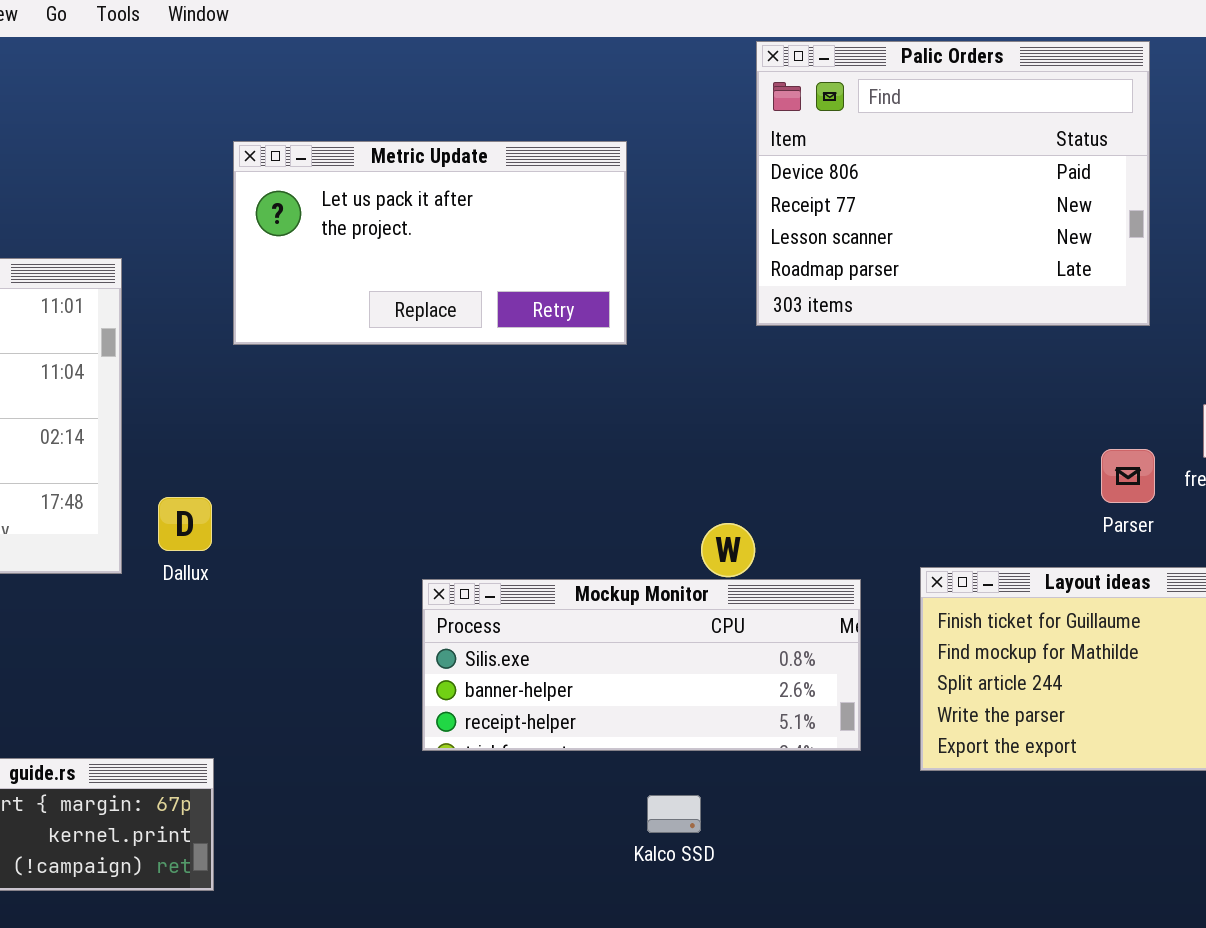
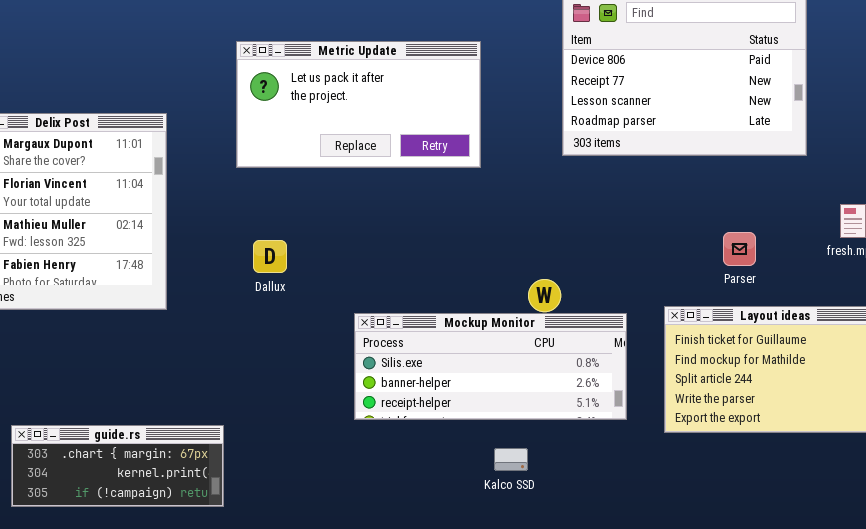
Parser: [1101,449,1155,503] -> [723,232,756,266], moved
Dallux: [158,497,212,551] -> [253,240,287,273], moved

